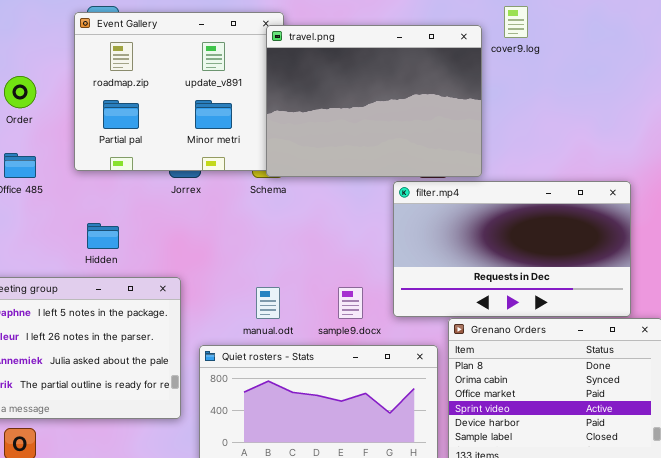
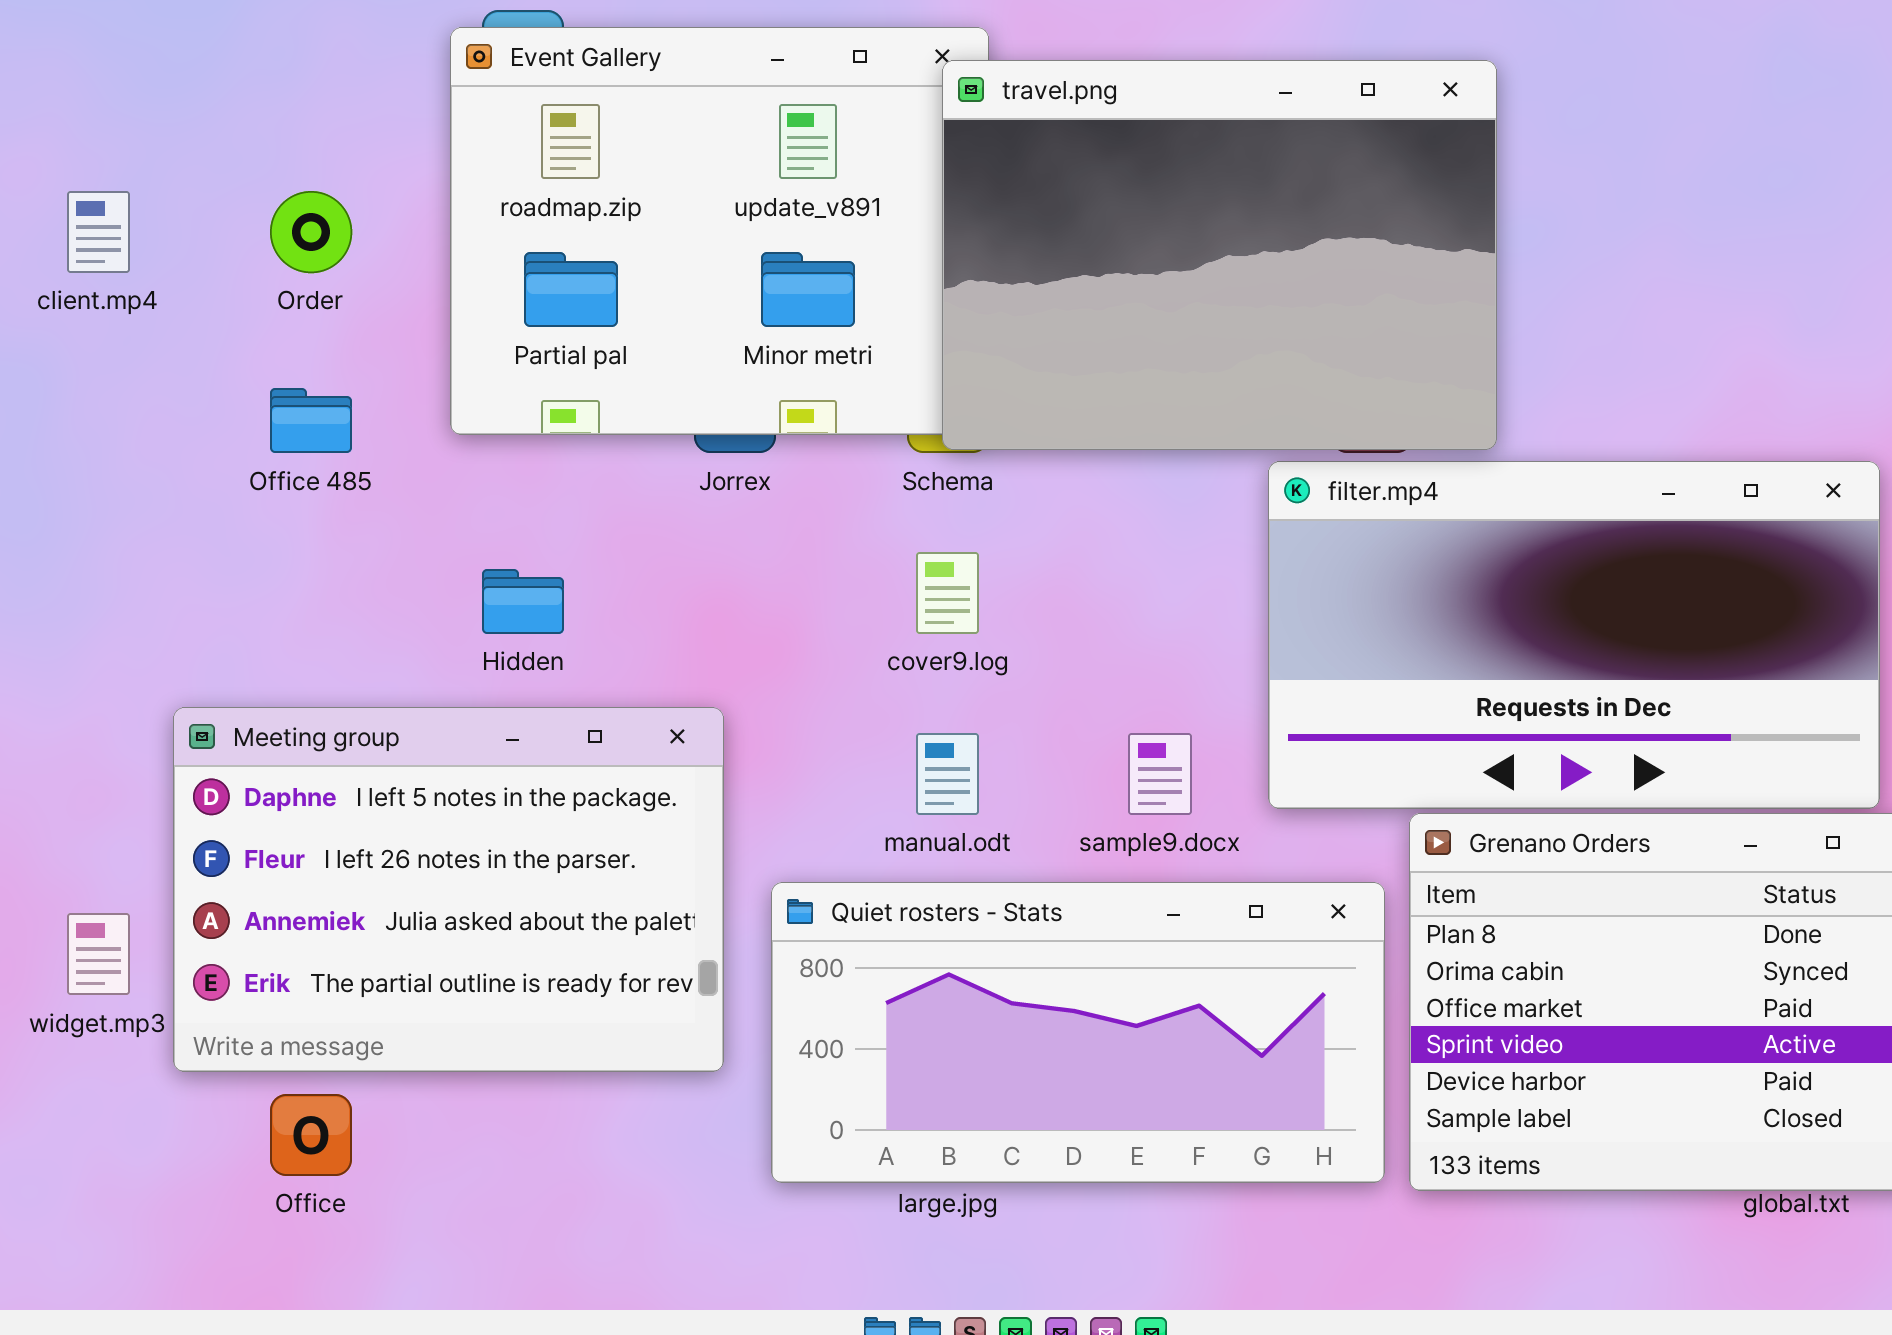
cover9.log: [504,6,528,38] -> [916,552,979,634], moved

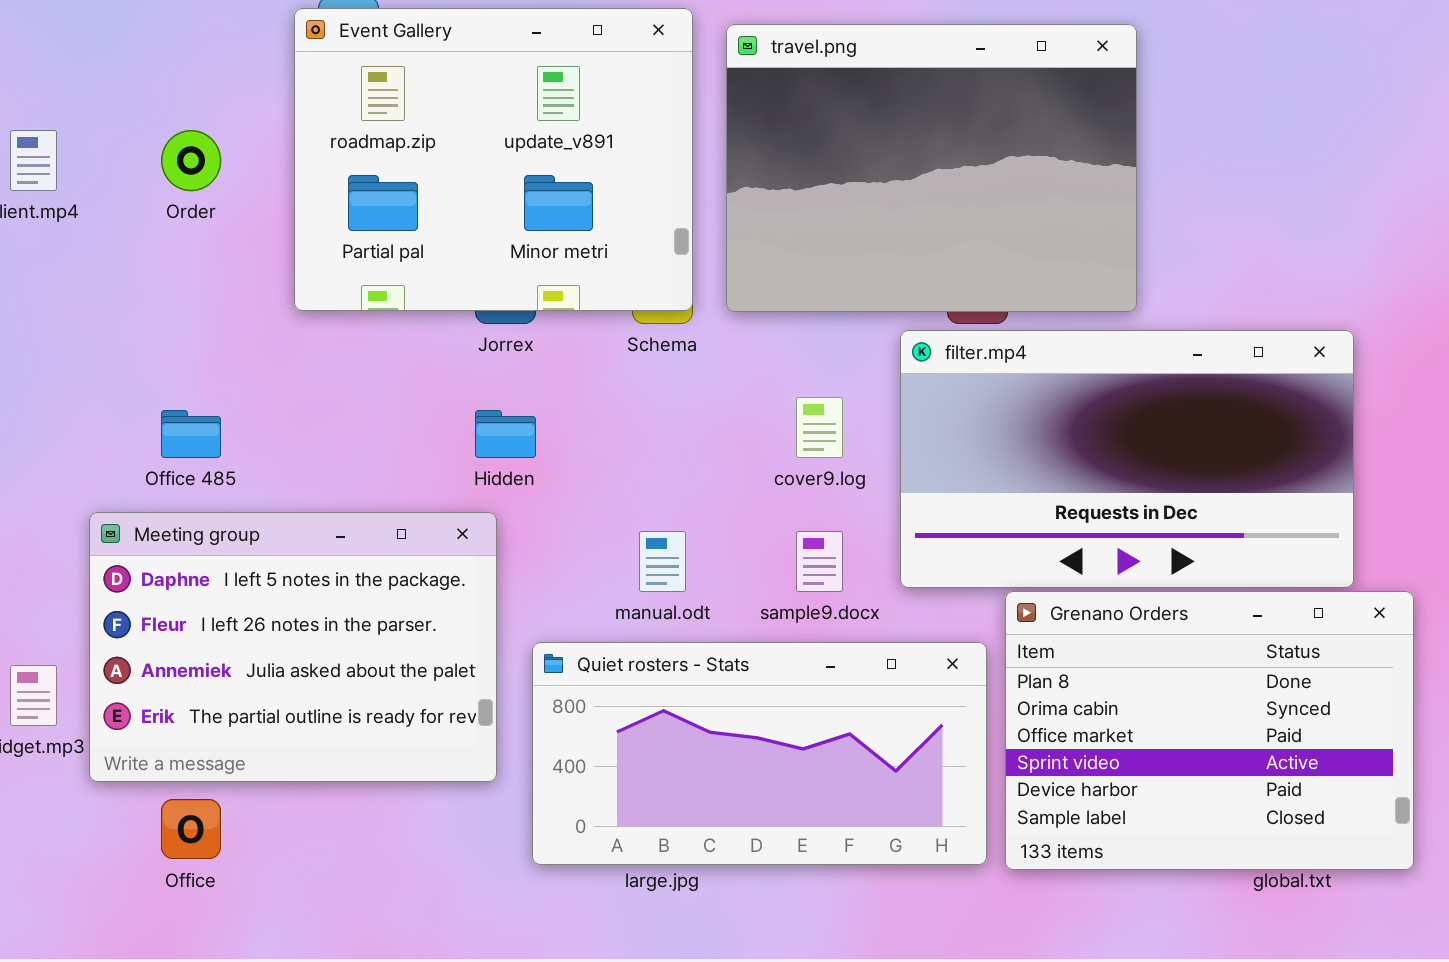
travel.png: [942,60,1497,450] -> [726,24,1137,312], moved
Office 485: [270,388,352,453] -> [161,410,221,458], moved
cover9.log: [916,552,979,634] -> [796,397,843,458], moved
Hidden: [482,569,564,634] -> [475,410,536,458], moved

